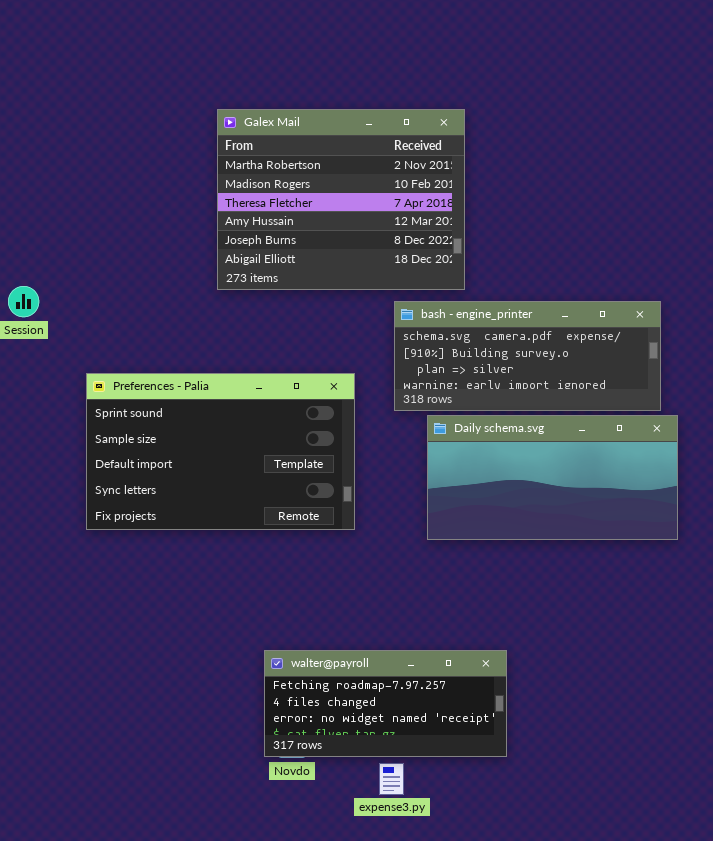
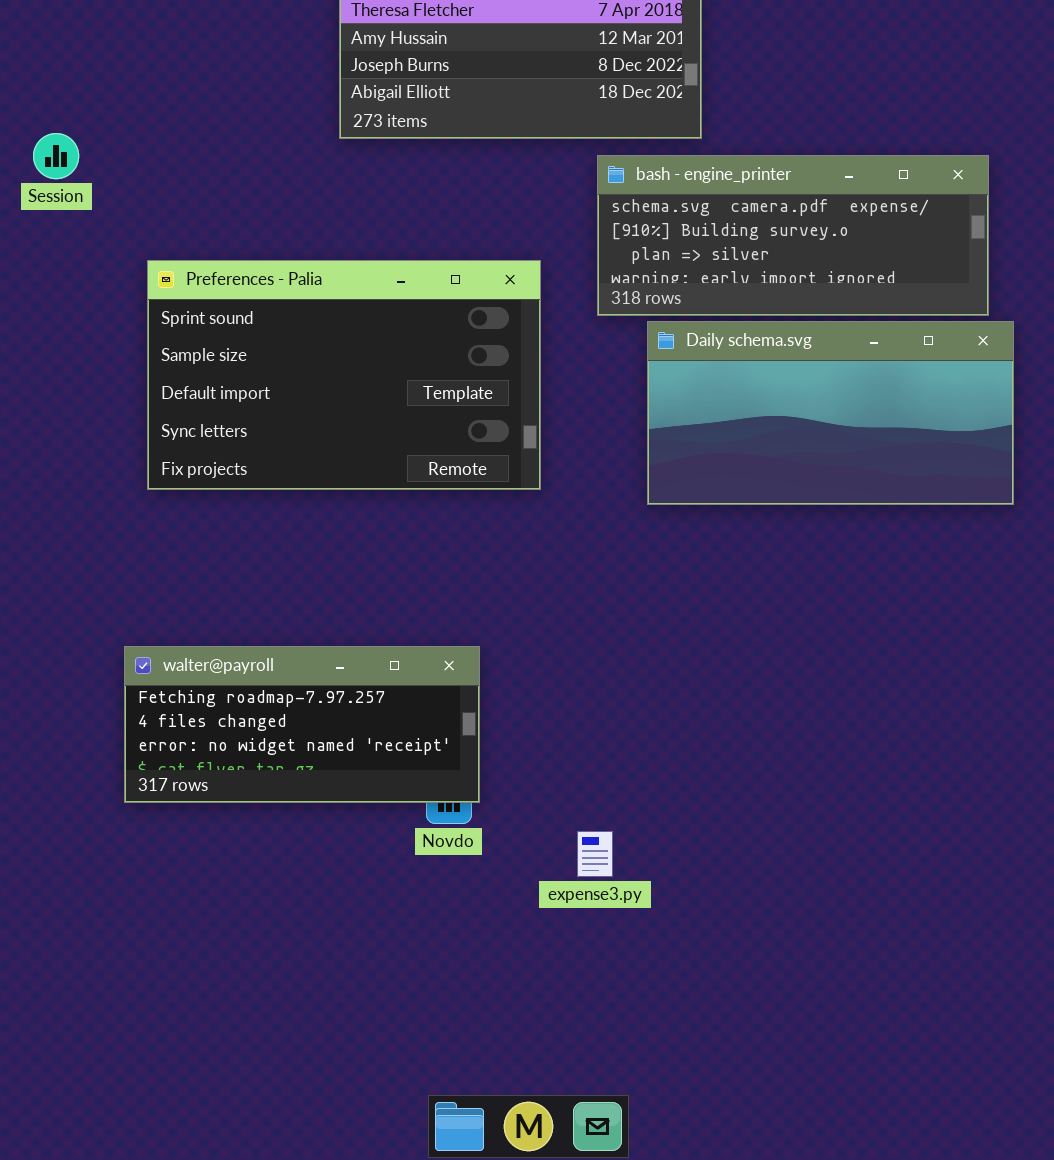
walter@payroll: [264,650,507,757] -> [124,646,480,803], moved

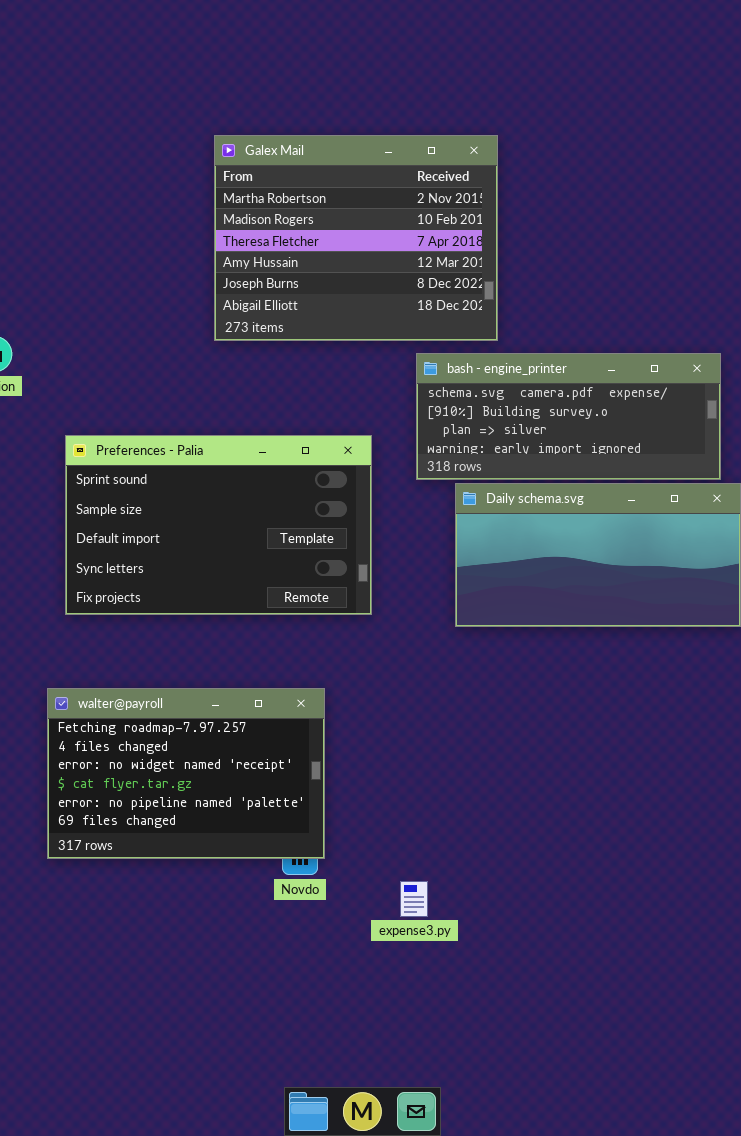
walter@payroll: [124,646,480,803] -> [47,688,325,859], resized

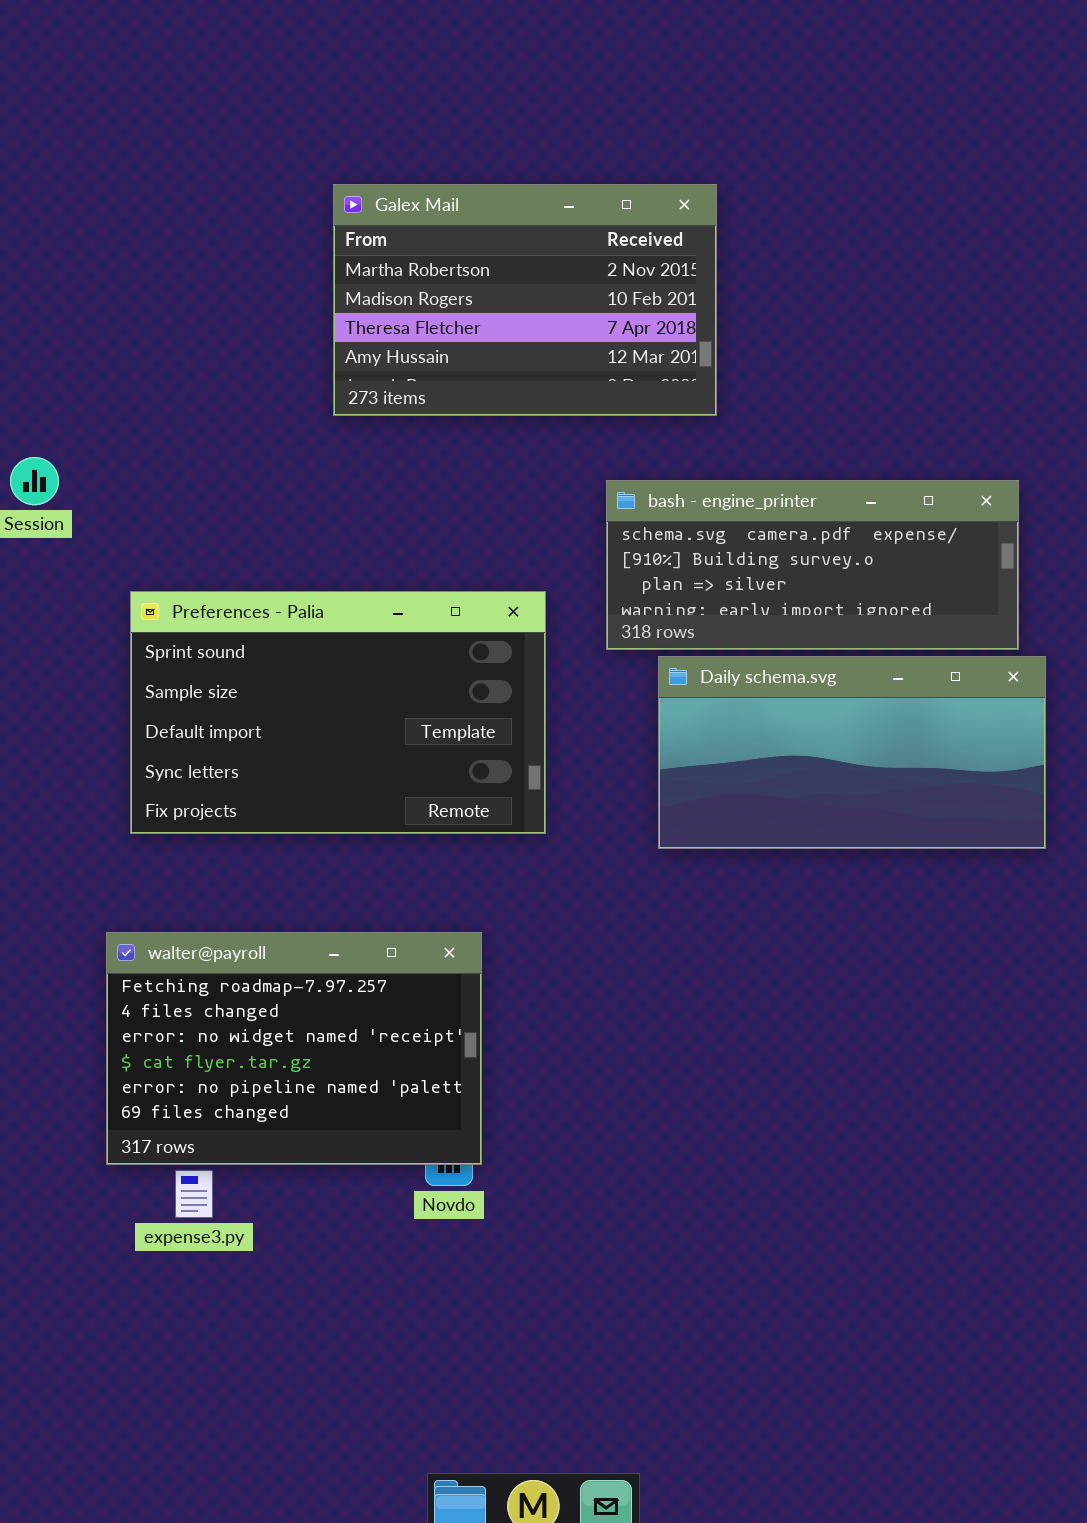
Galex Mail: [214,135,498,341] -> [333,184,717,416], resized
expense3.py: [400,881,428,917] -> [175,1170,213,1218], moved

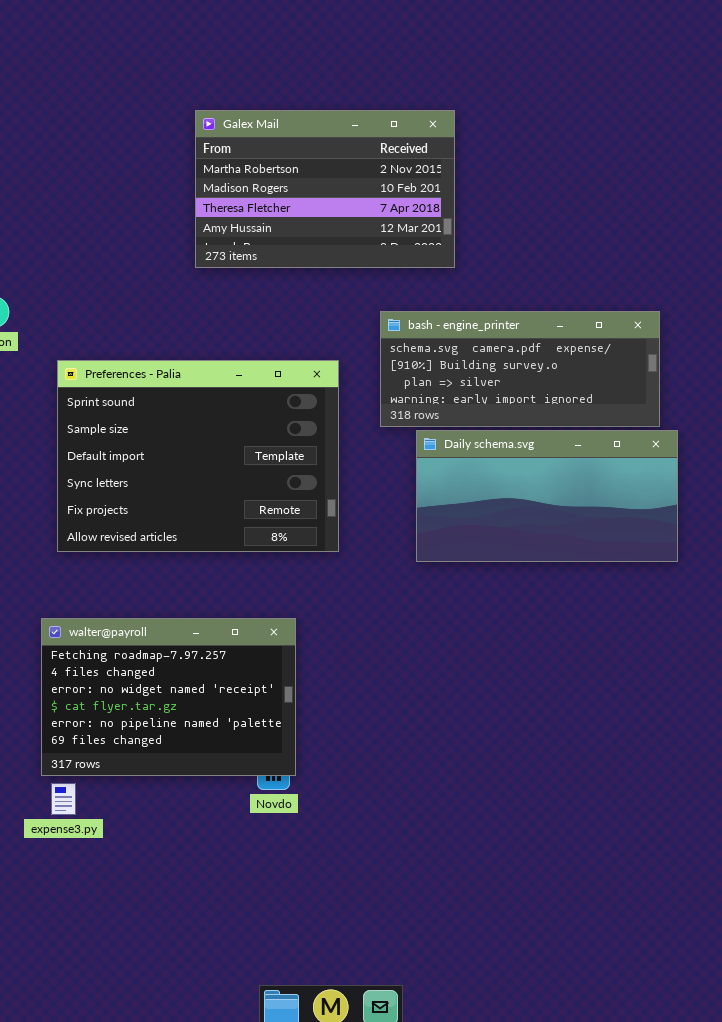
Preferences - Palia: [130,591,546,834] -> [57,360,339,552], resized
expense3.py: [175,1170,213,1218] -> [51,783,76,815], moved

